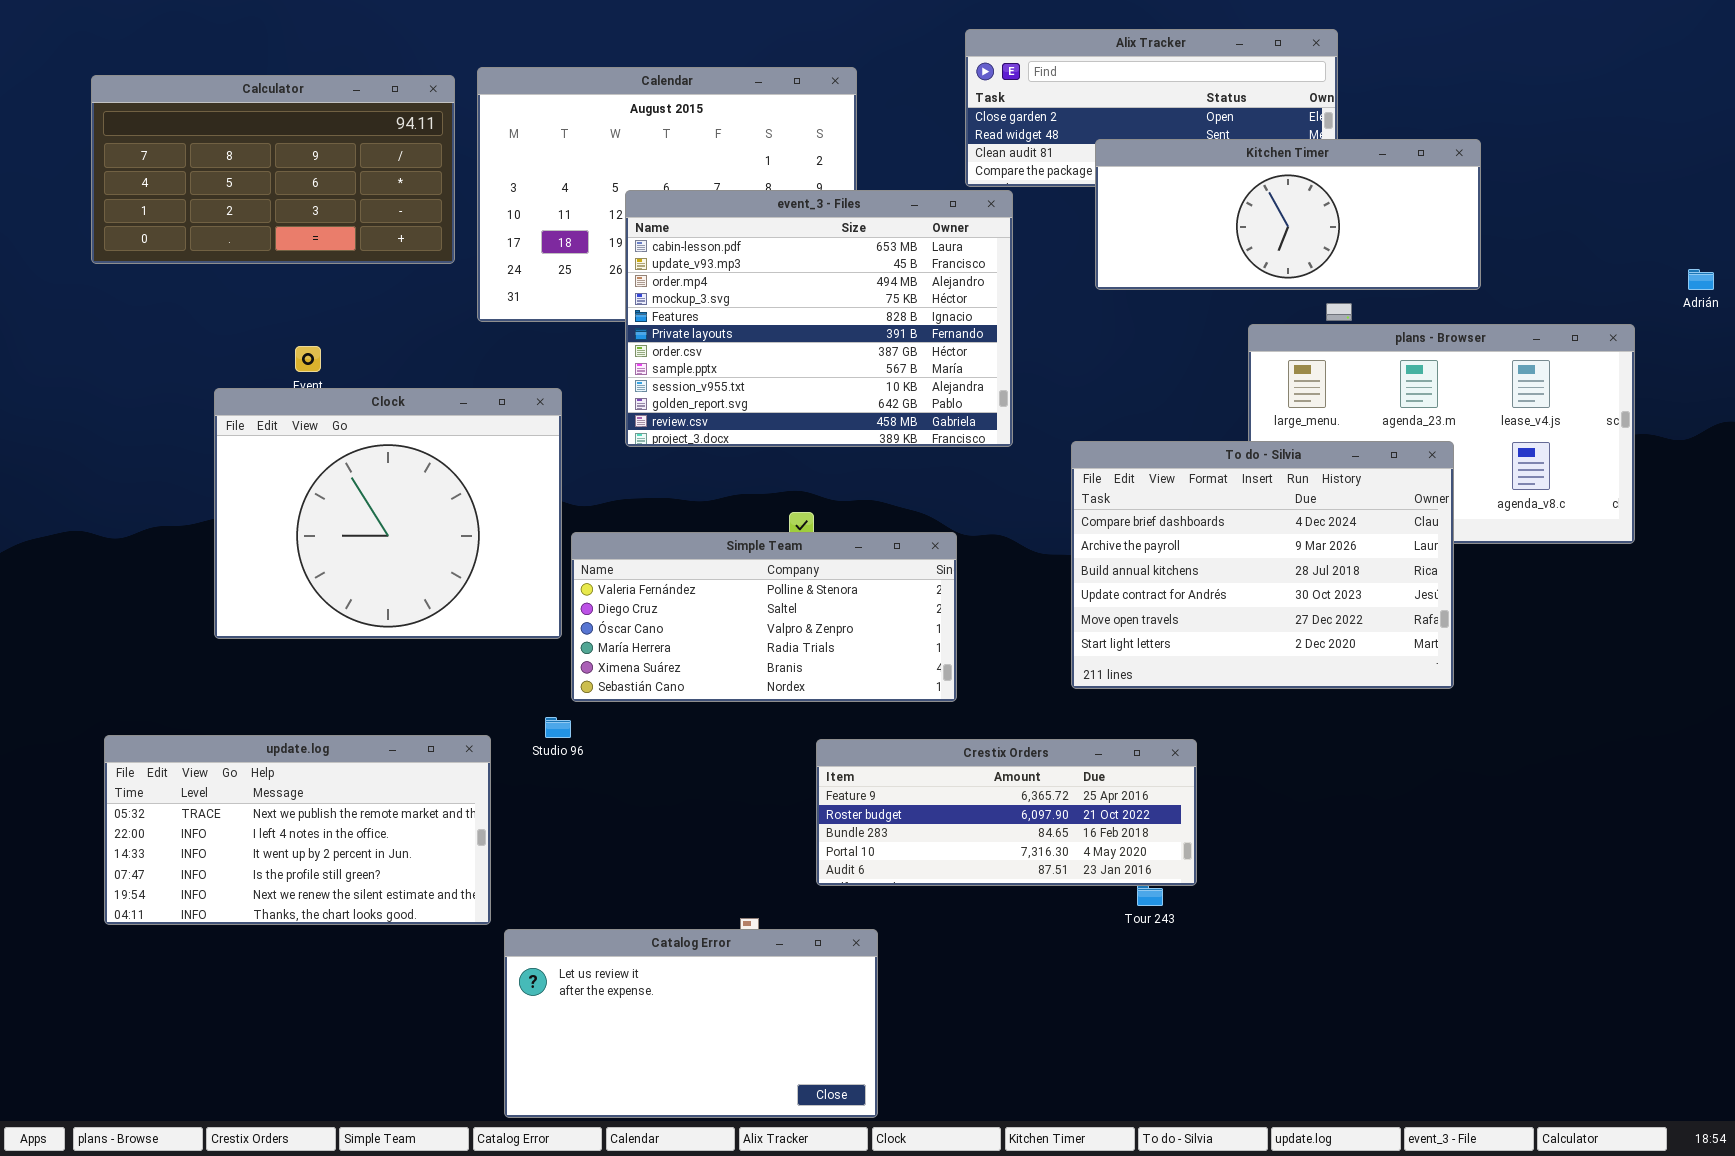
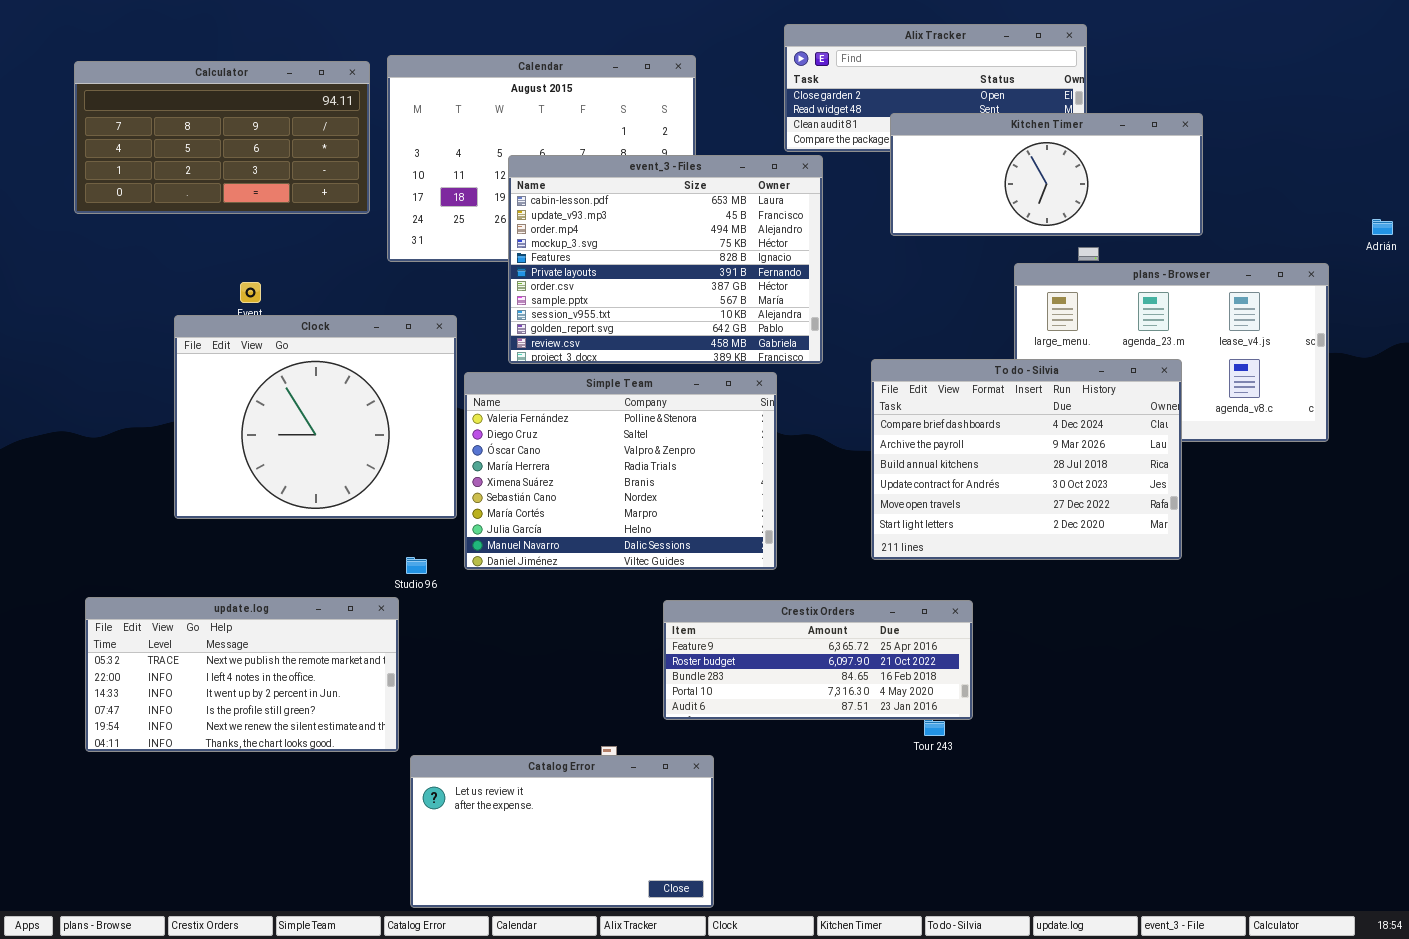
Simple Team: [571,532,957,702] -> [464,372,777,570], resized
Studio 96: [545,717,571,738] -> [406,557,427,574], moved

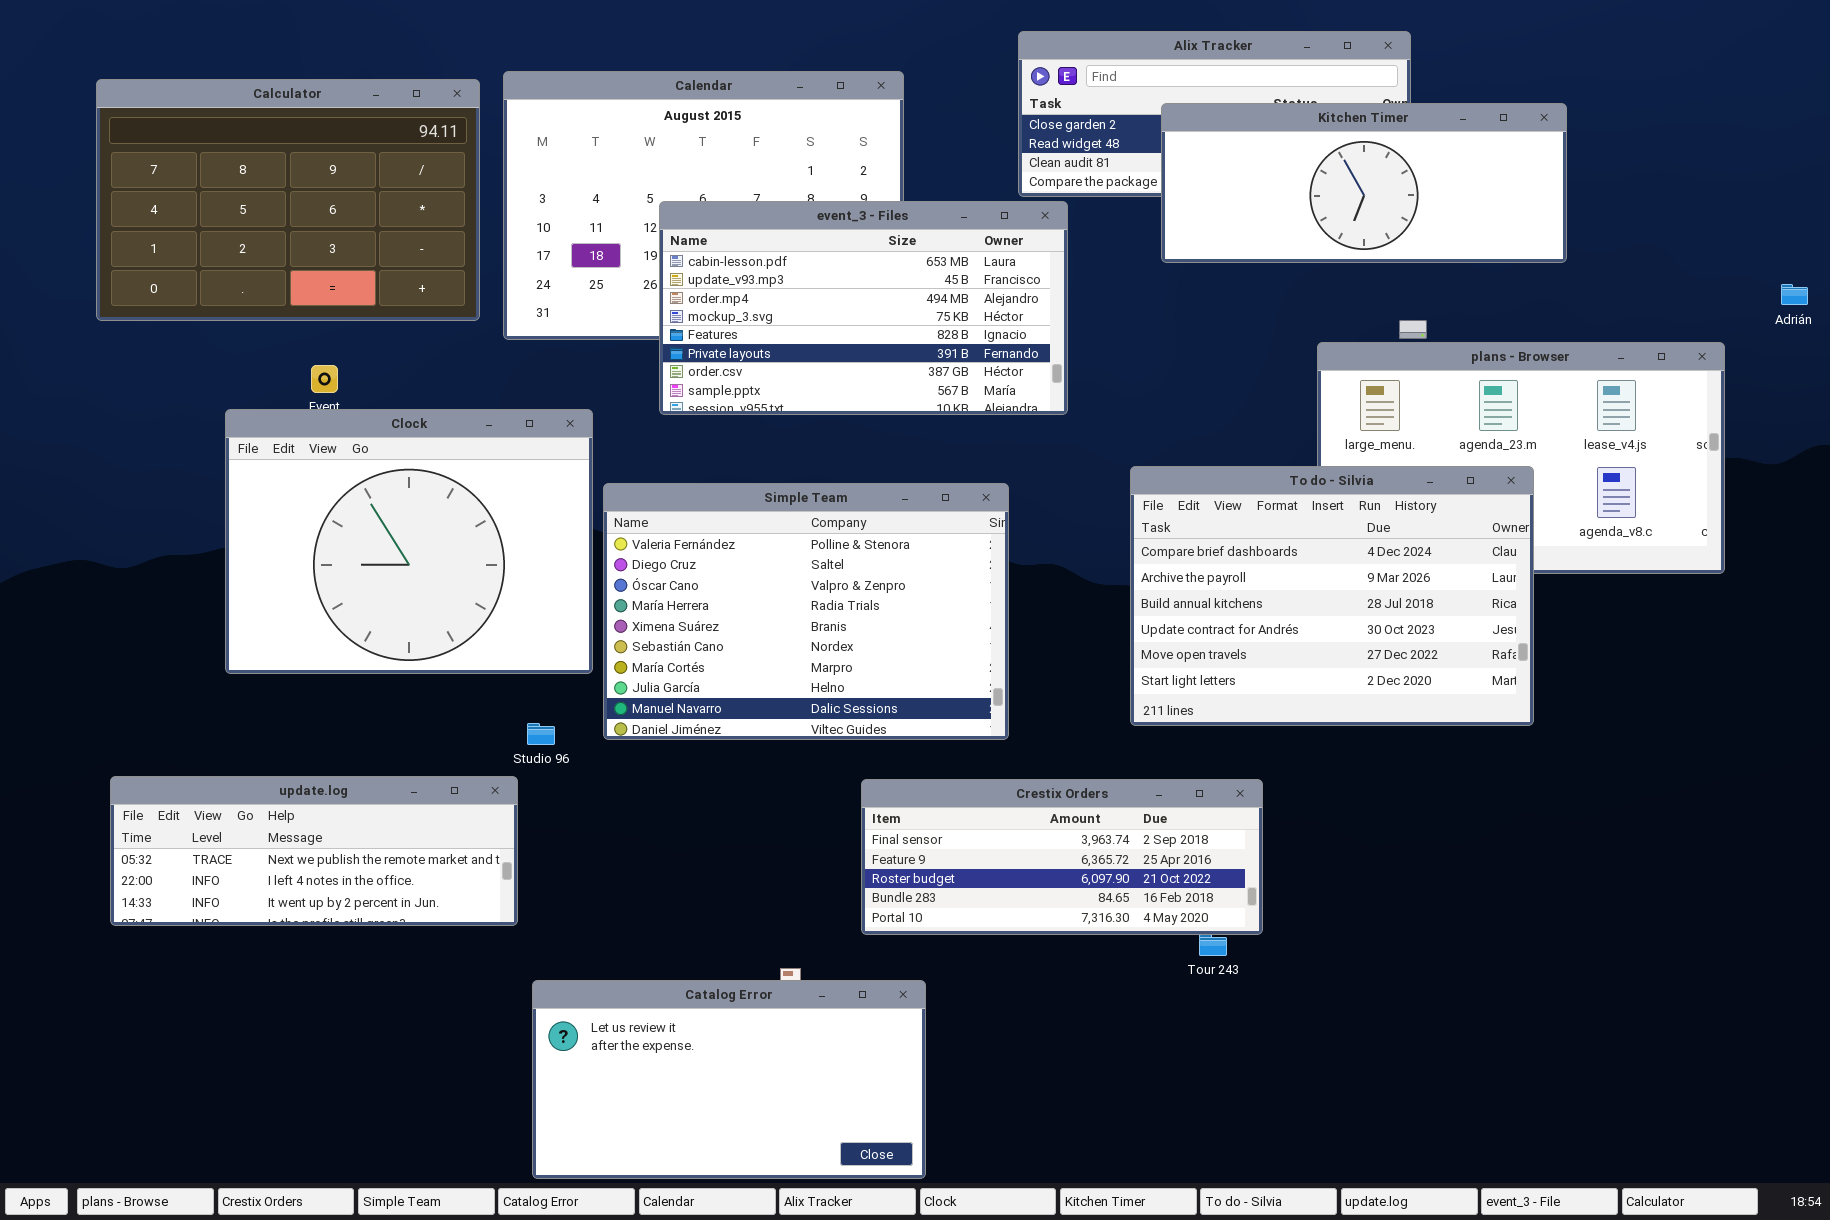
Calculator: [74,61,370,214] -> [96,79,480,321], resized
Kitchen Timer: [890,113,1203,236] -> [1161,103,1567,263], moved
event_3 - Files: [508,155,823,364] -> [659,201,1068,415], resized
update.log: [85,597,399,752] -> [110,776,518,926], resized
Crestix Orders: [663,600,973,720] -> [861,779,1263,935], scrolled up 1 row

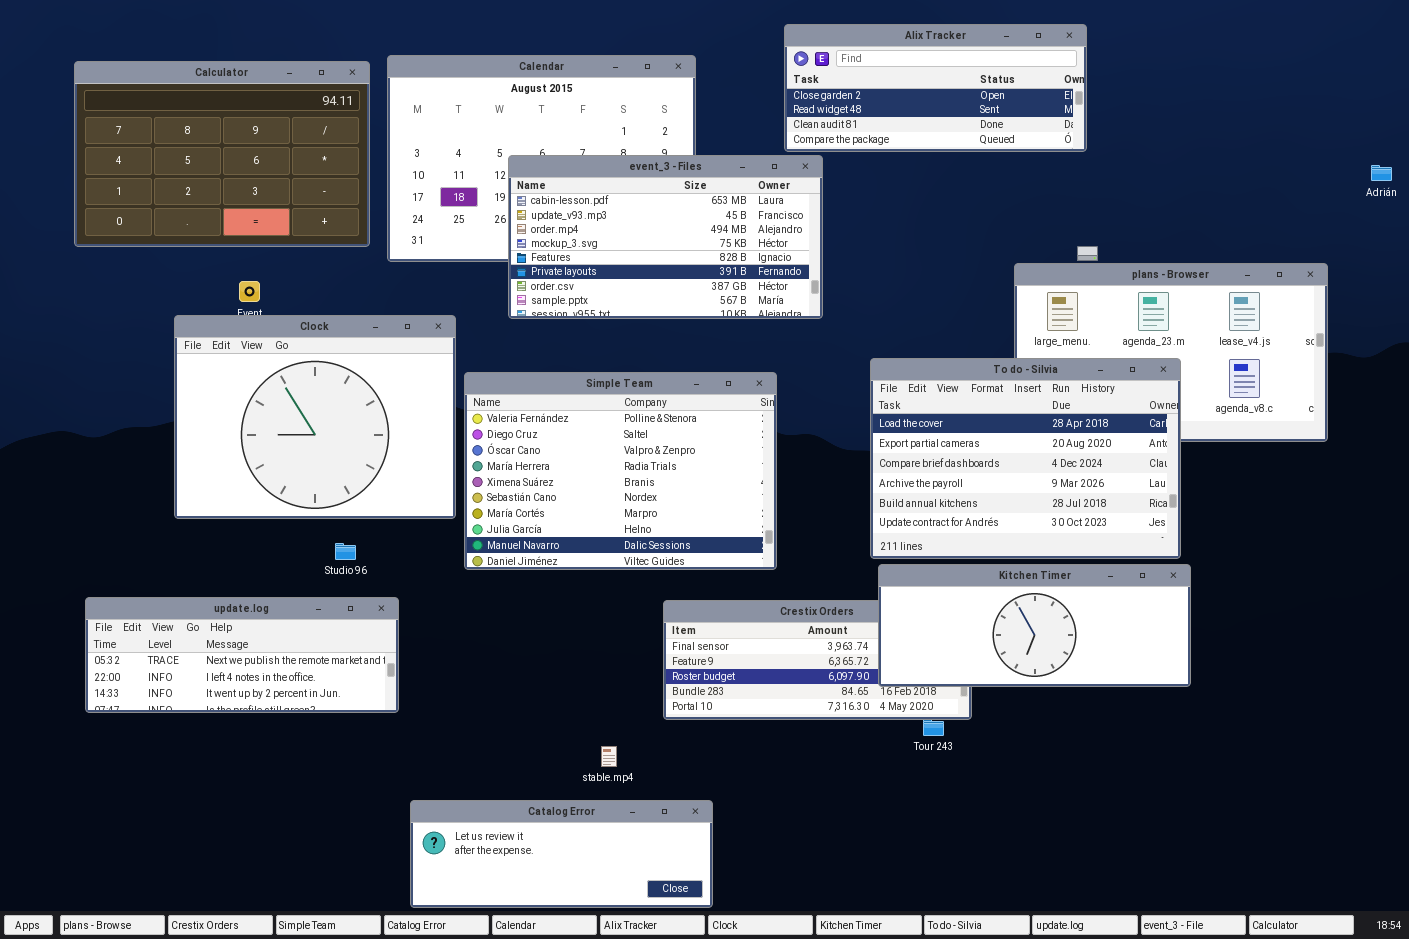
Kitchen Timer: [1161,103,1567,263] -> [878,564,1191,687], moved
Adrián: [1781,284,1808,305] -> [1371,165,1392,181], moved
To do - Silvia: [1130,466,1534,726] -> [870,358,1181,559], scrolled up 2 rows
Studio 96: [527,723,555,745] -> [335,543,356,560], moved
Catalog Error: [532,980,926,1179] -> [410,800,713,908], resized

